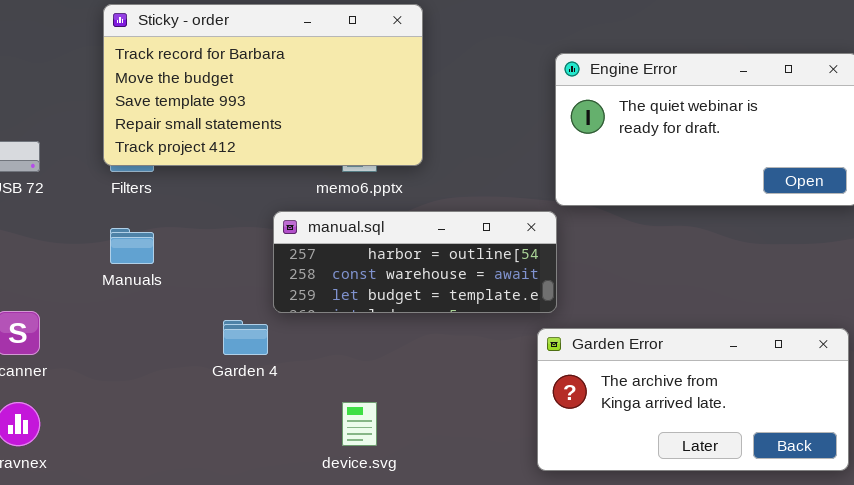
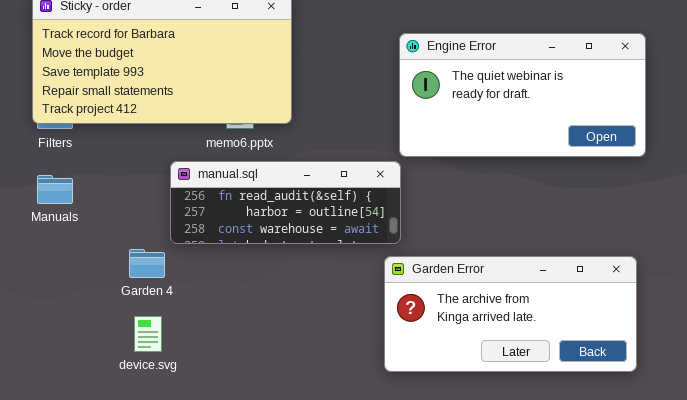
manual.sql: [273,211,557,313] -> [170,161,401,244], scrolled up 1 row
device.svg: [342,402,377,446] -> [134,316,162,352], moved

